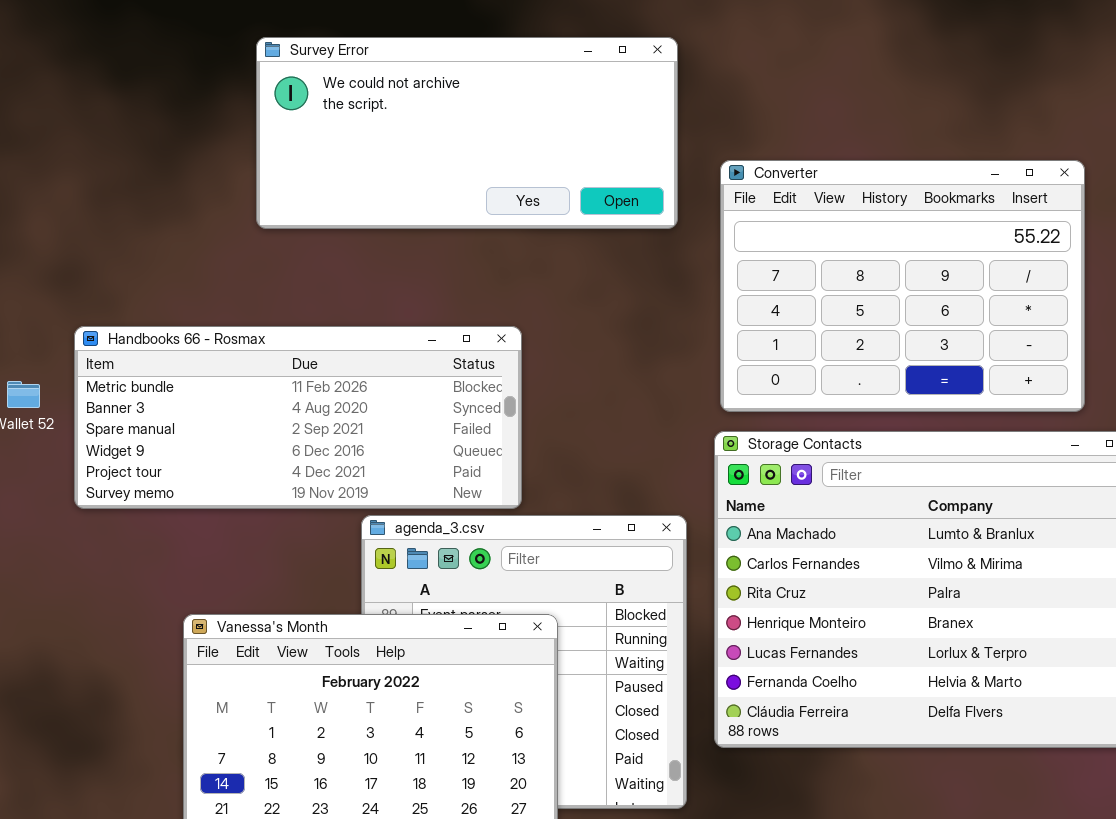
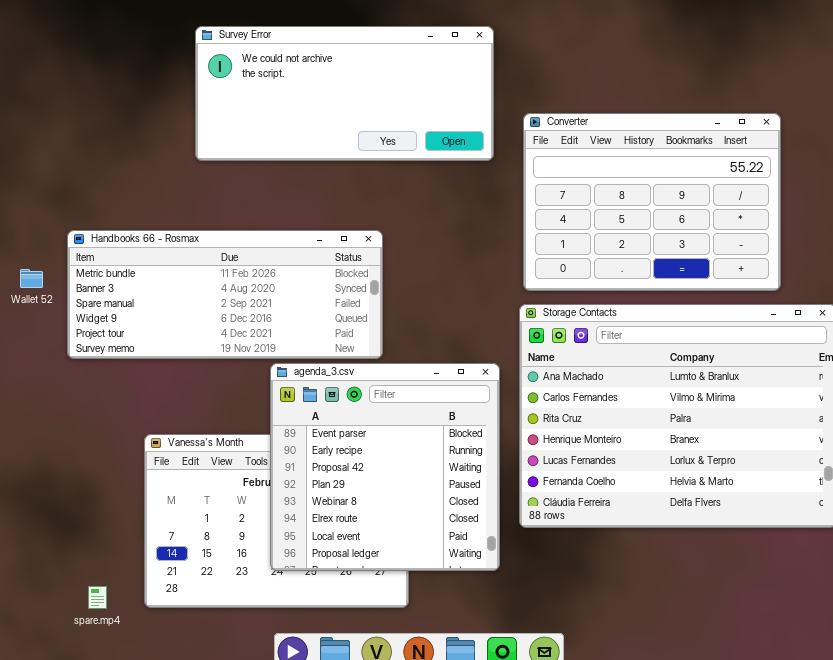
agenda_3.csv: [361,515,687,809] -> [270,363,500,571], raised

